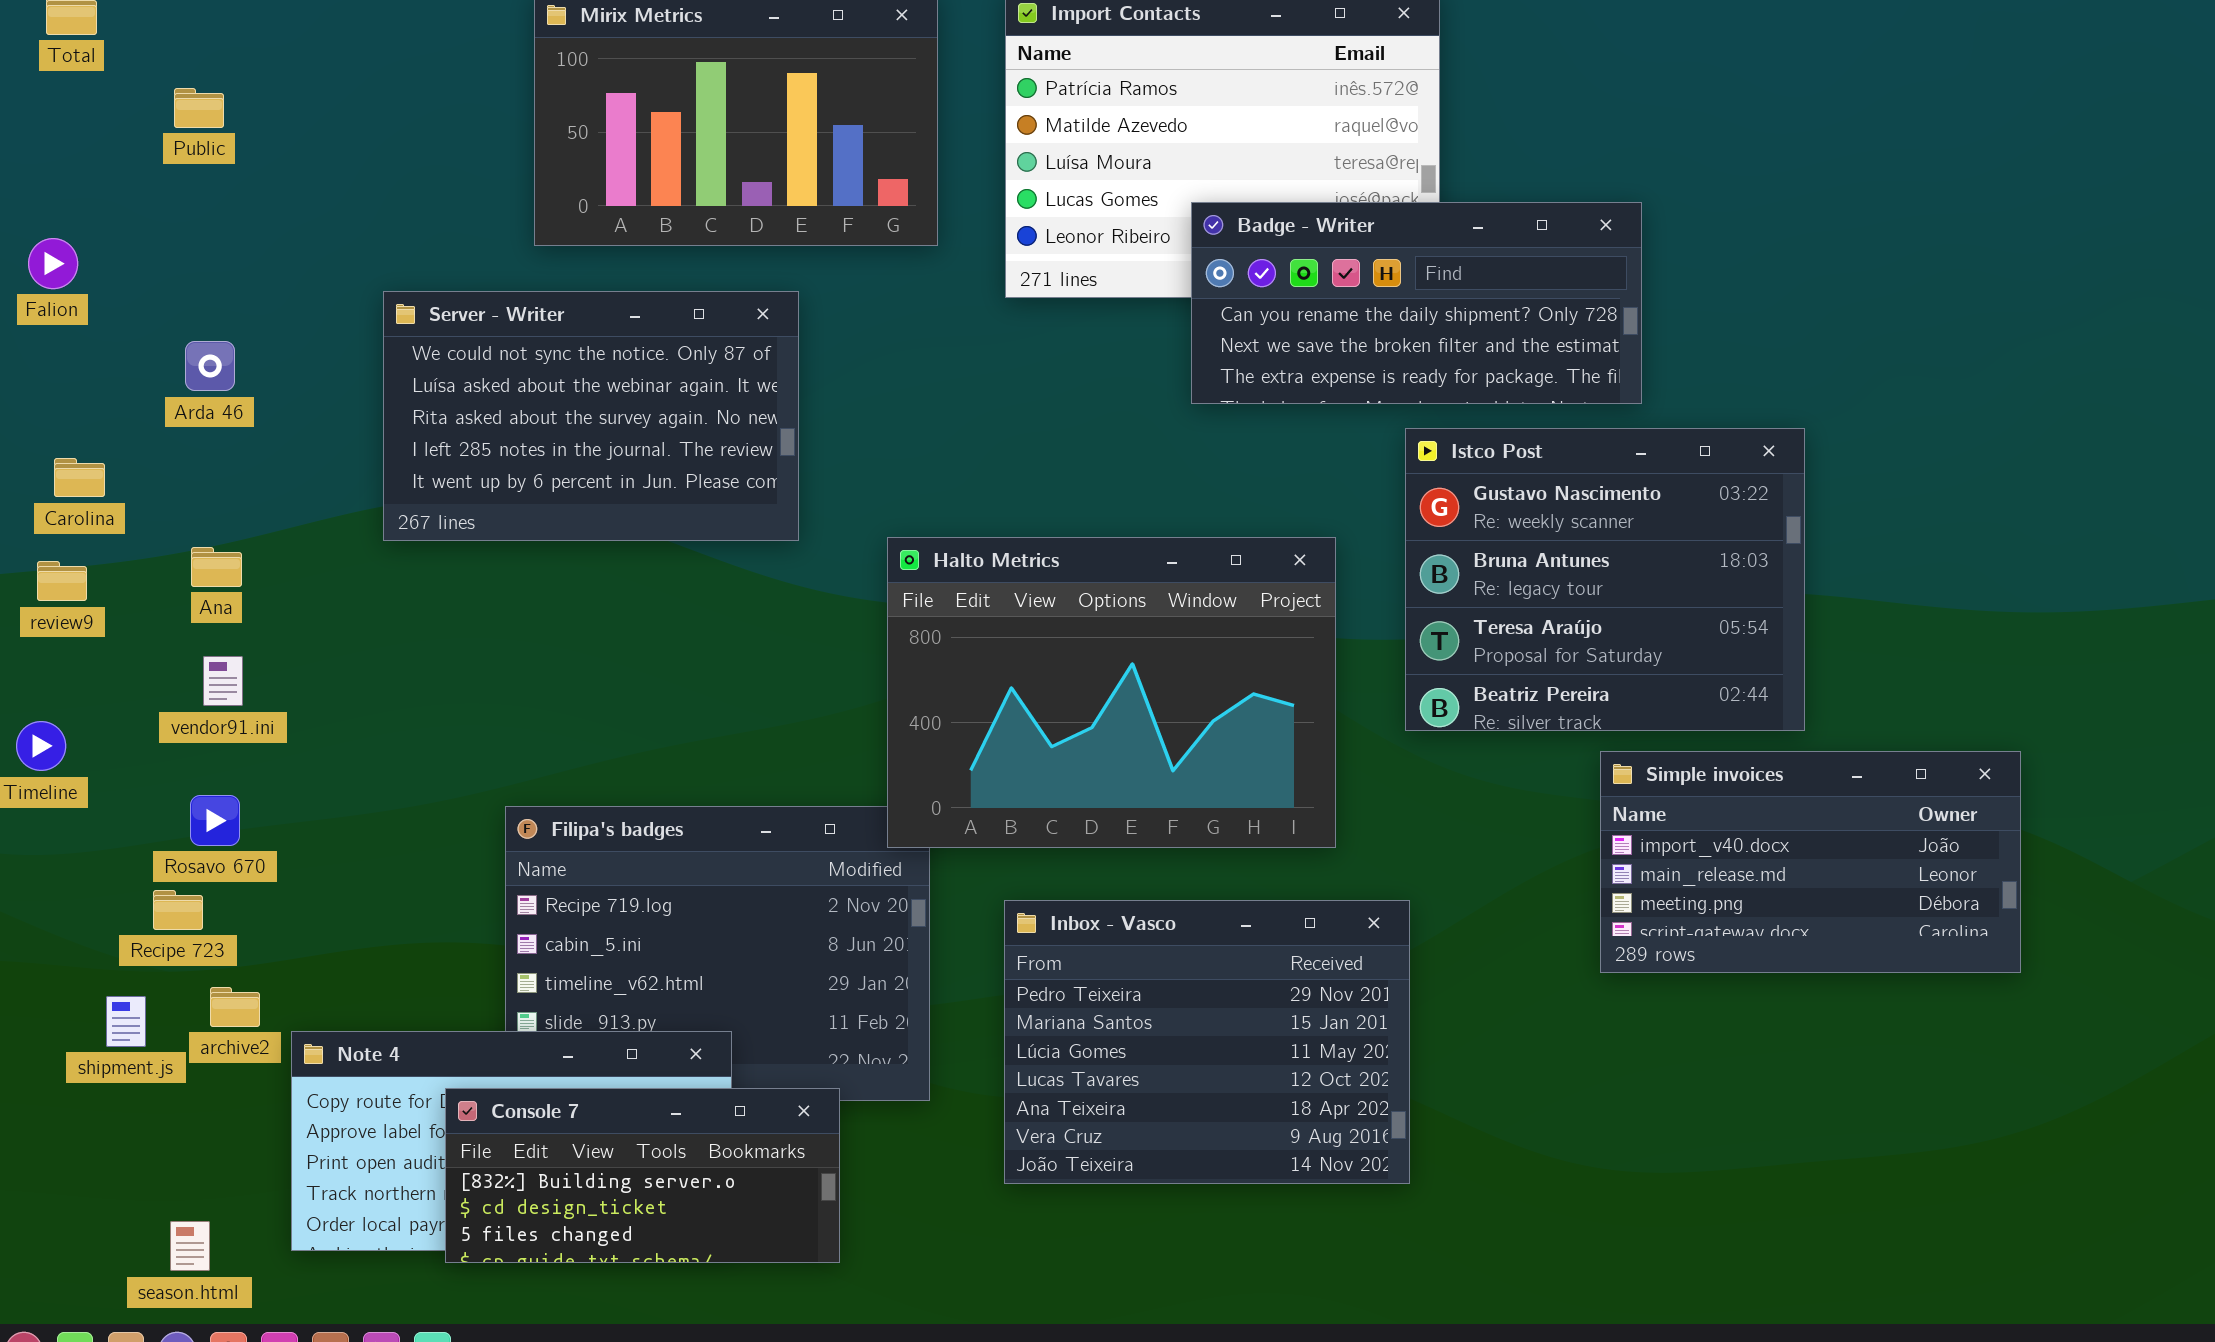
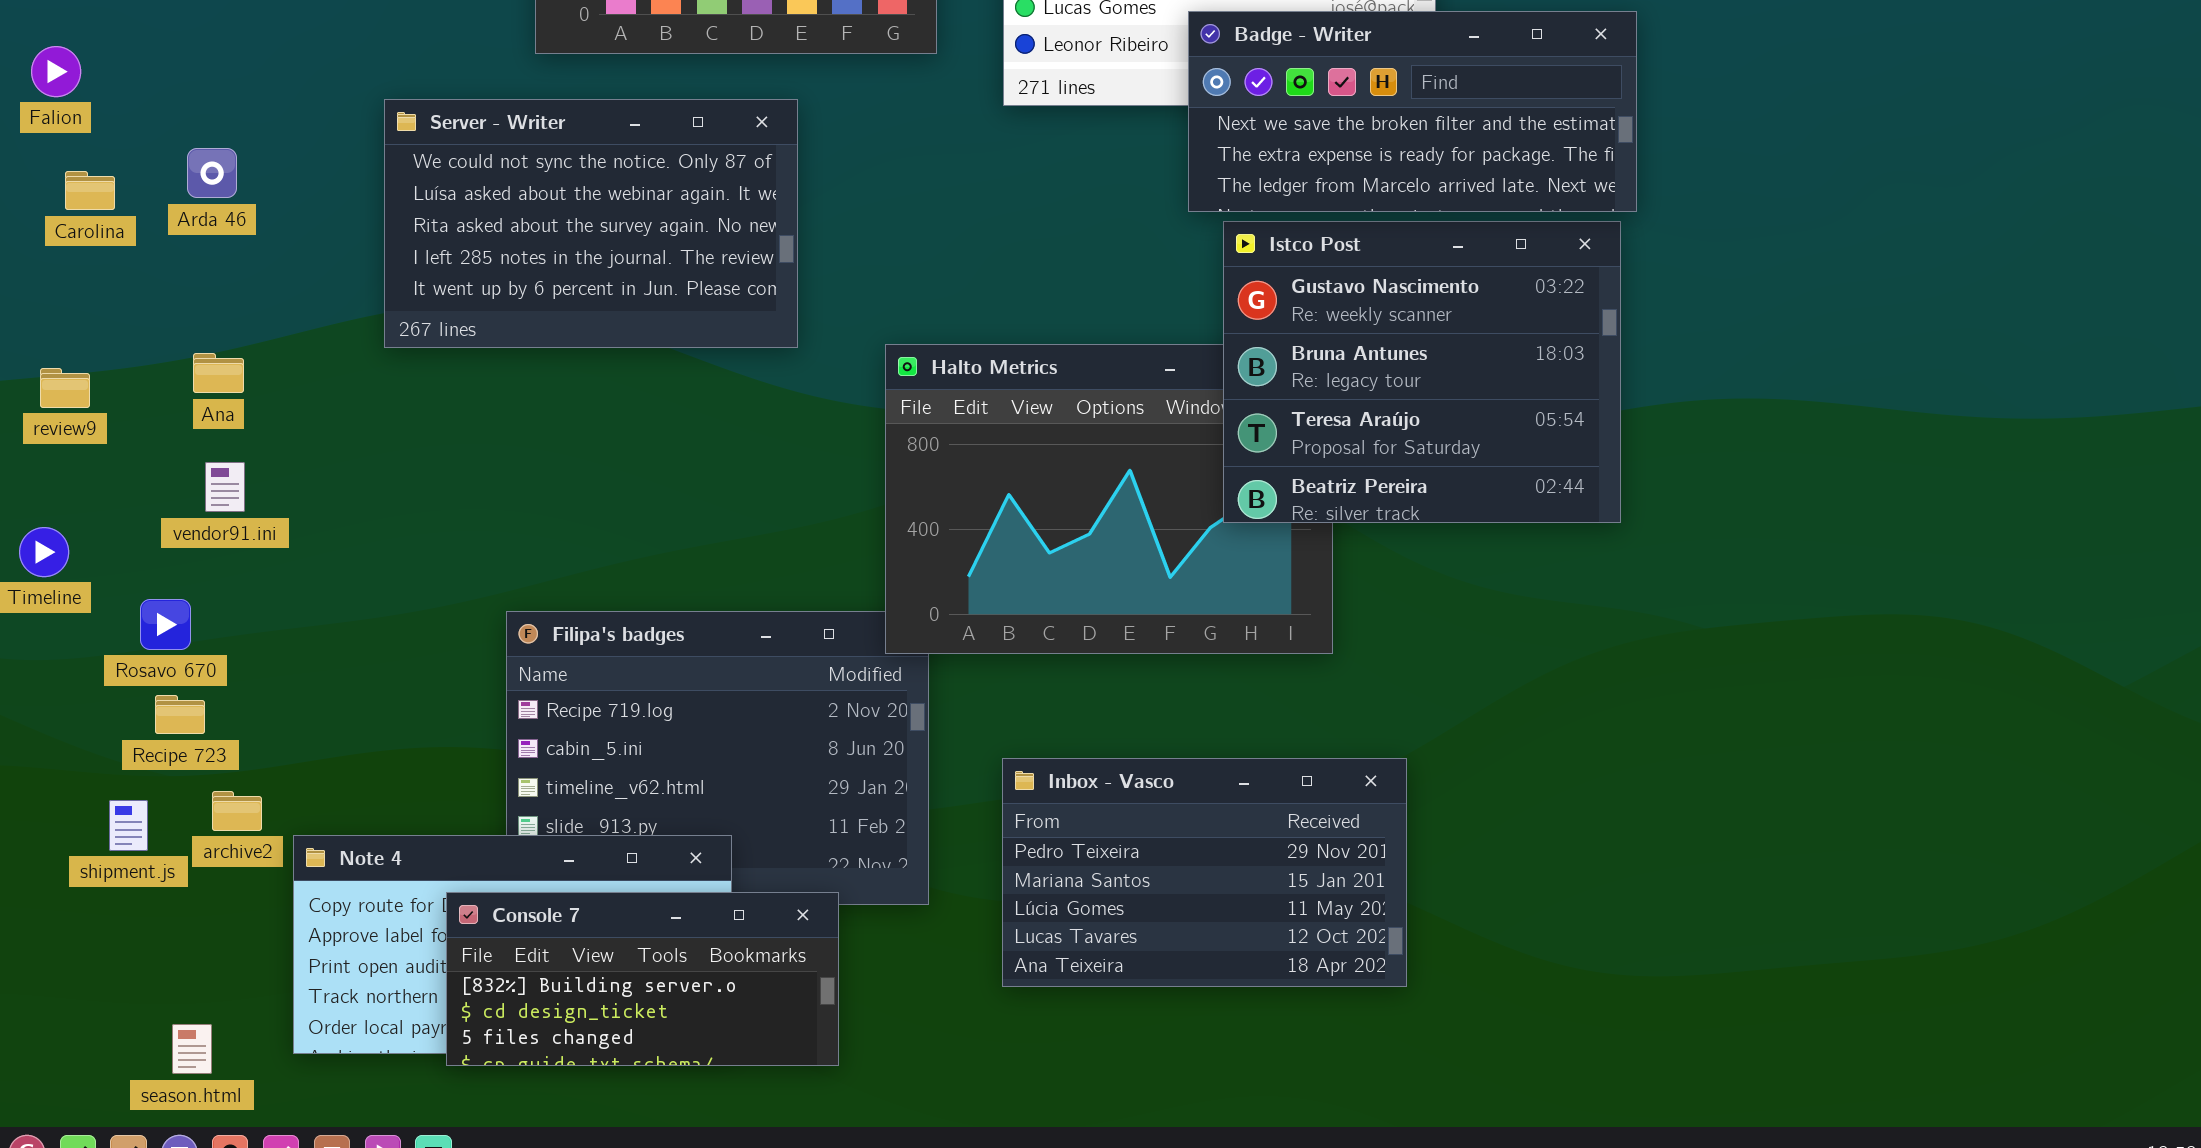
Badge - Writer: [1191,202,1642,404] -> [1188,11,1637,212], scrolled down 1 row
Istco Post: [1405,428,1805,731] -> [1223,221,1621,523], moved
Carolina: [54,458,105,497] -> [65,171,115,210], moved
Simple invoices: [1600,751,2021,973] -> none, closed
Rosavo 670: [190,795,240,846] -> [140,599,191,650], moved
Inbox - Vasco: [1004,900,1410,1184] -> [1002,758,1407,987], resized

